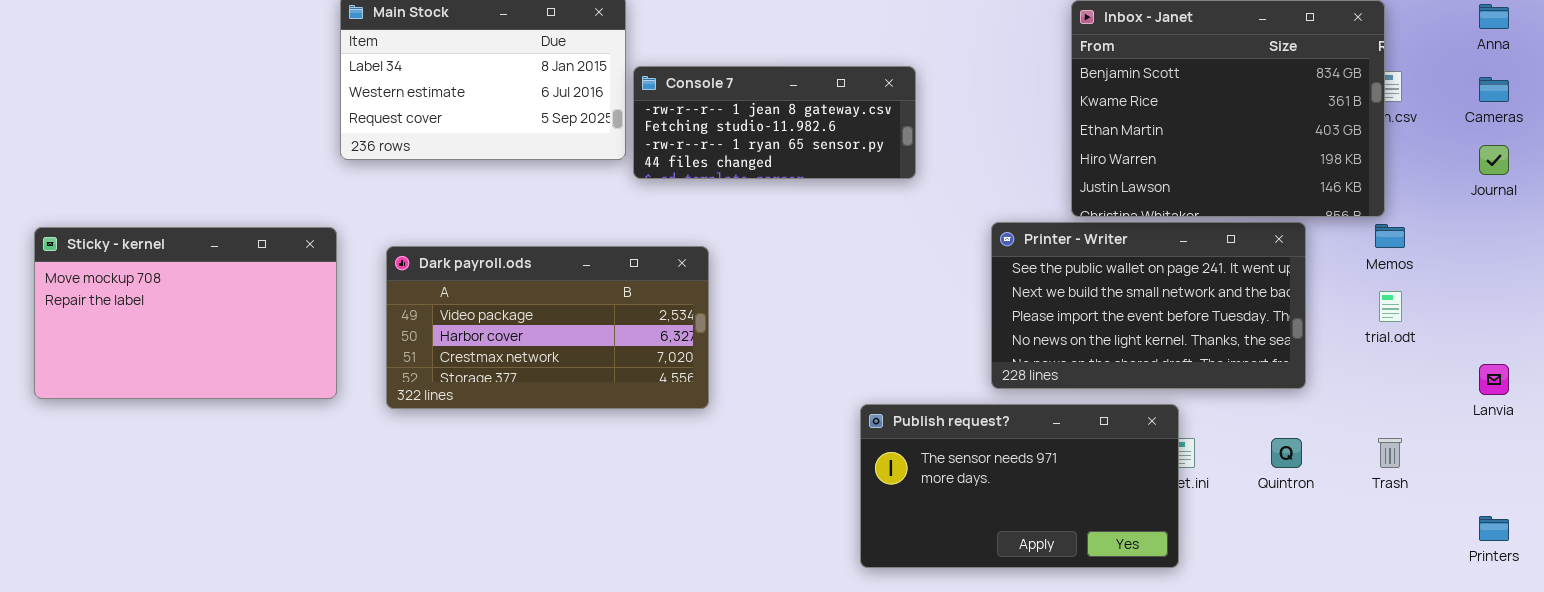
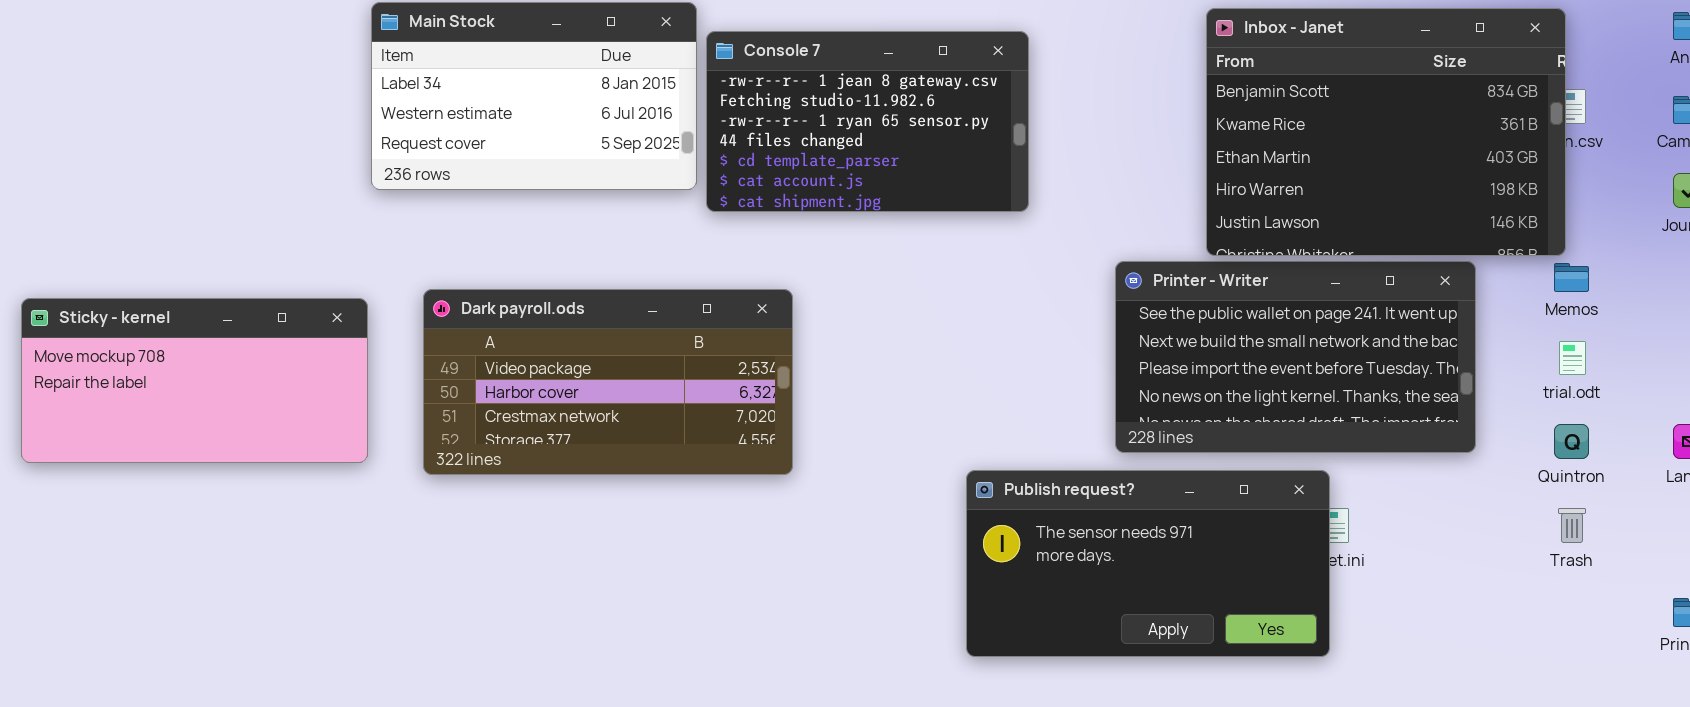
Console 7: [633,66,916,179] -> [706,31,1029,212], resized
Sticky - kernel: [34,227,337,399] -> [21,298,368,463], resized
Quintron: [1271,438,1302,468] -> [1554,424,1589,459], moved

